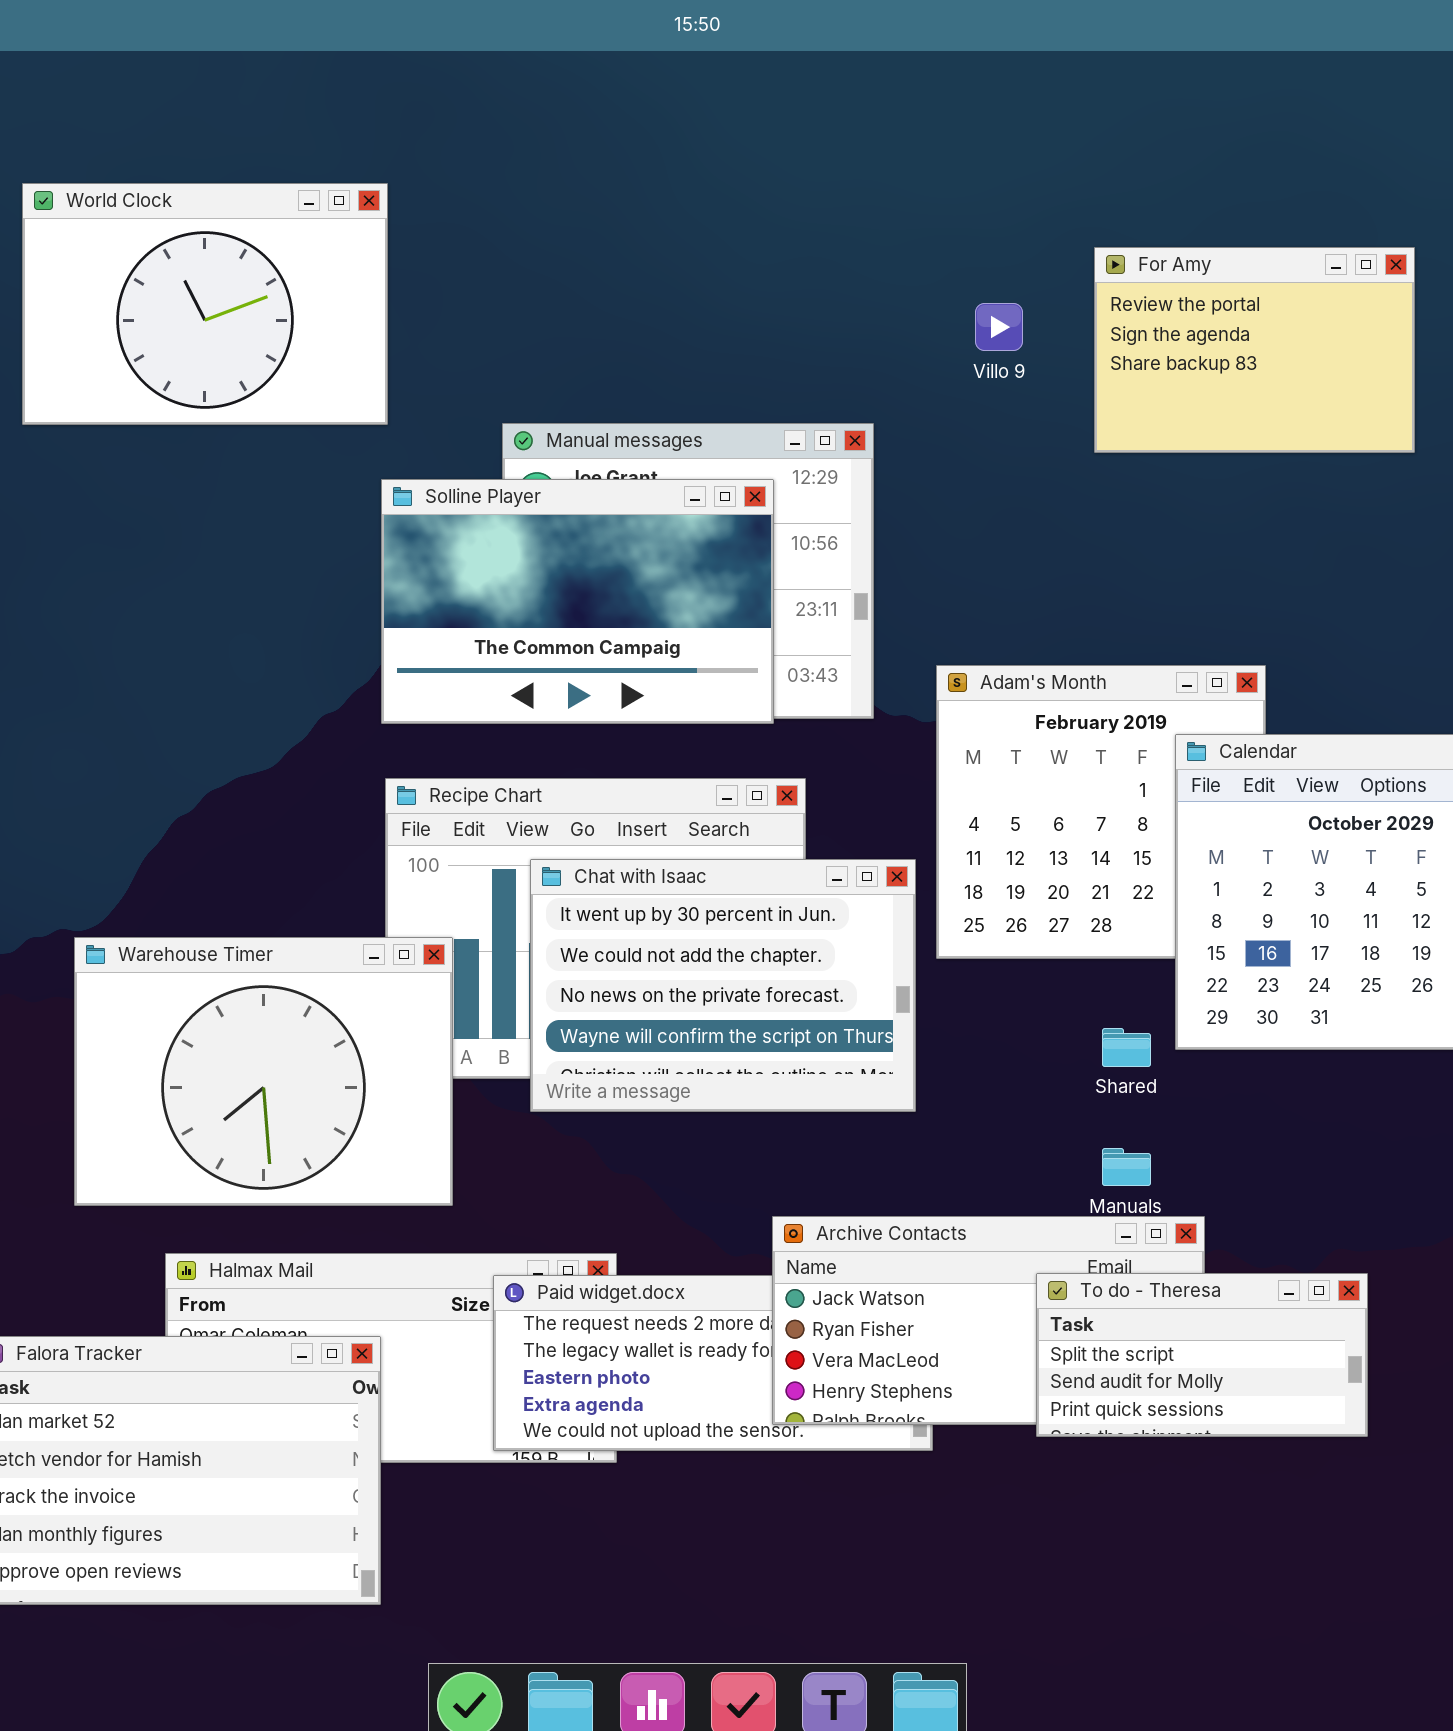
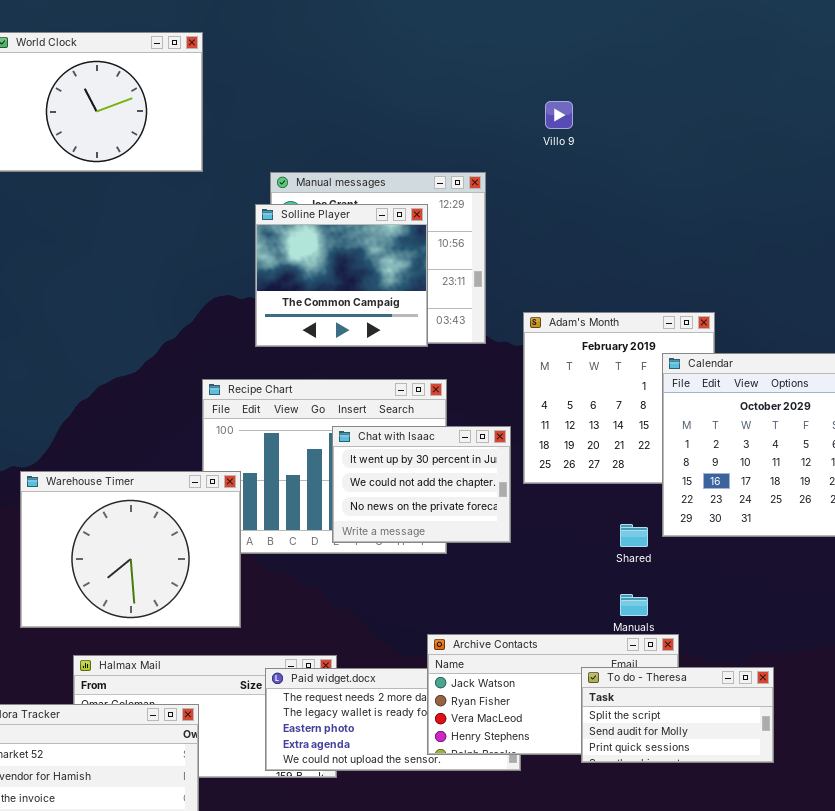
For Amy: [1094,247,1415,453] -> none, closed
Solline Player: [381,479,774,724] -> [255,204,428,347], resized
Chat with Isaac: [530,859,916,1112] -> [332,426,511,543], resized

